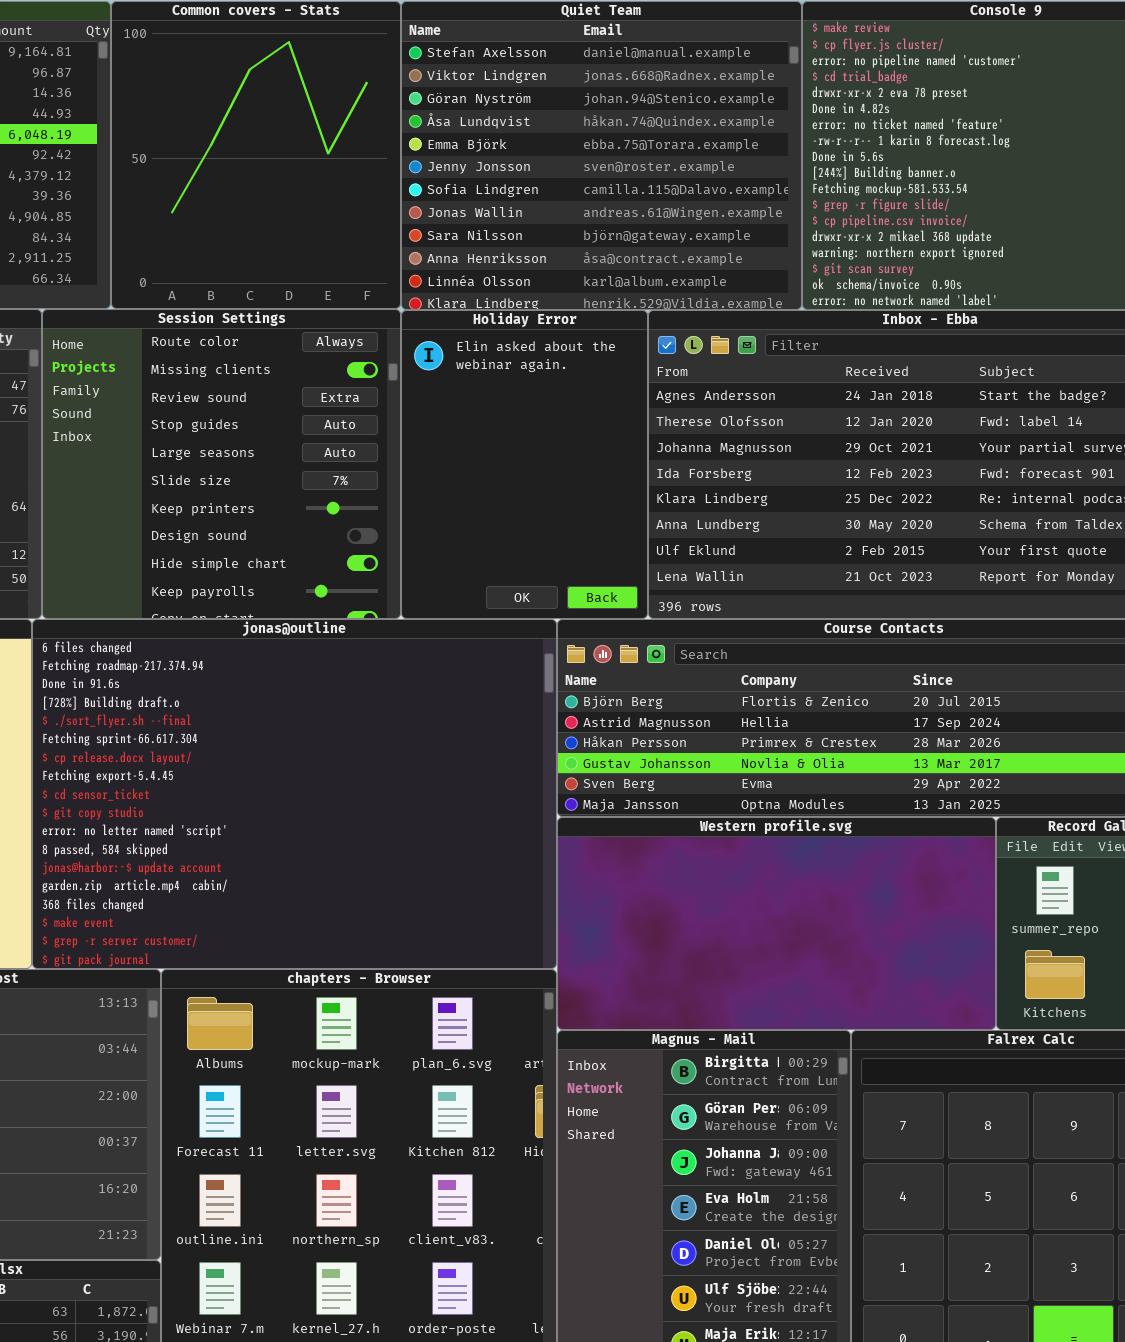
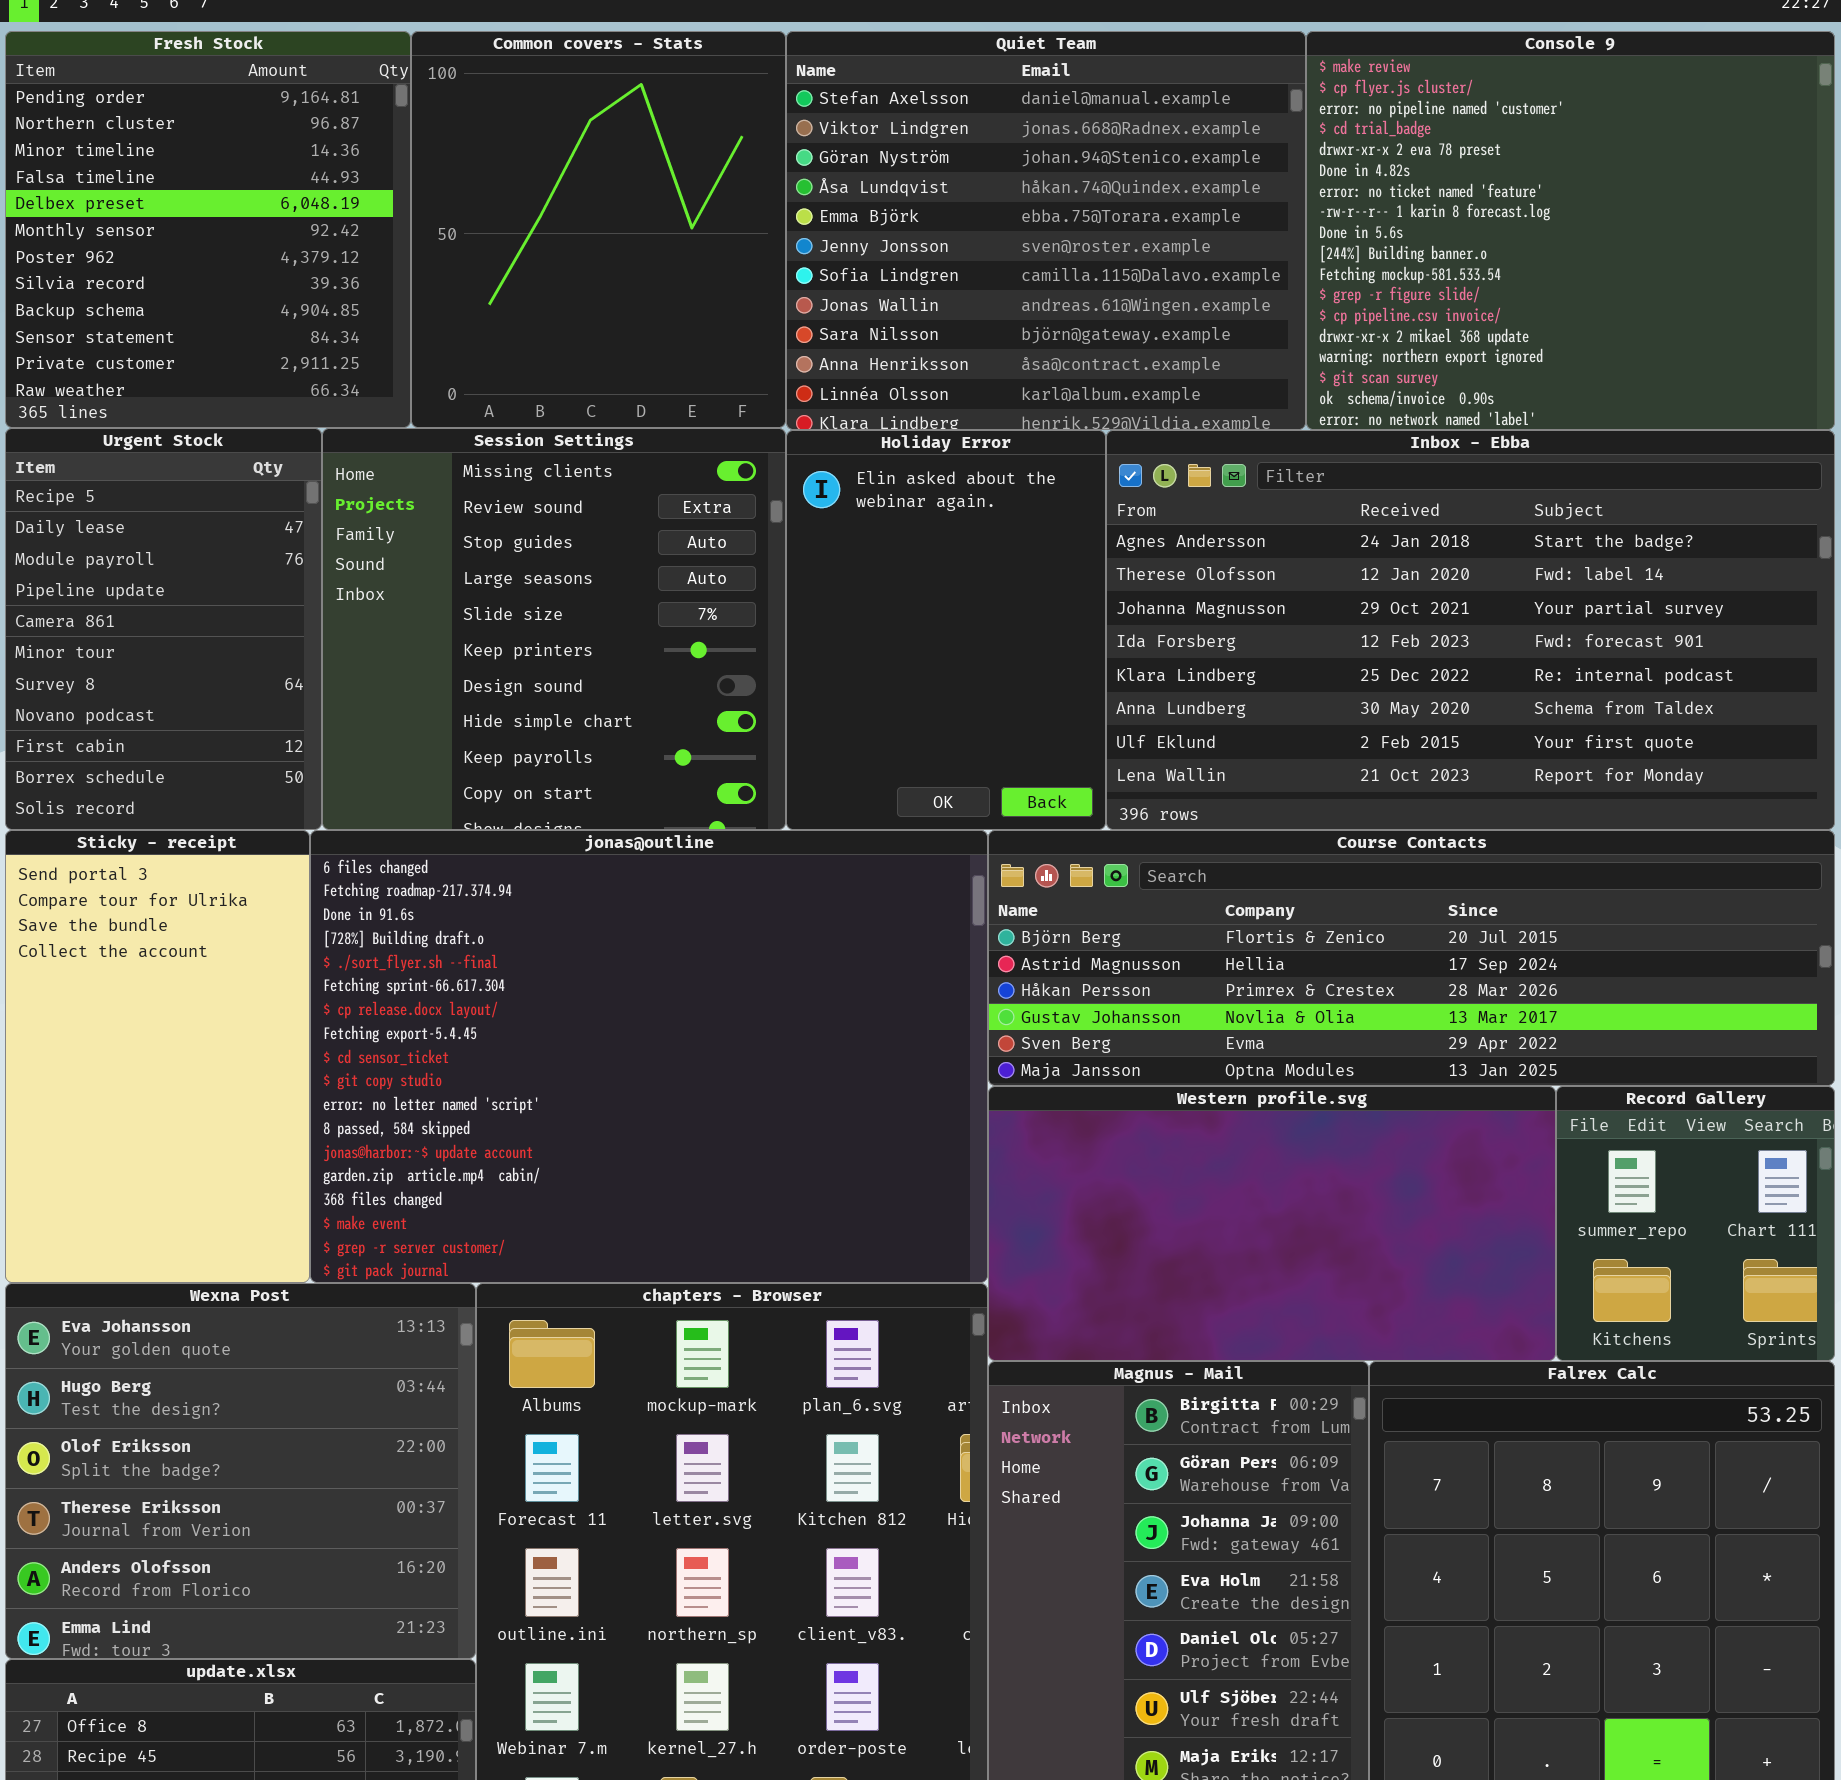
Session Settings: [42,309,401,619] -> [322,428,786,830], scrolled down 1 row

